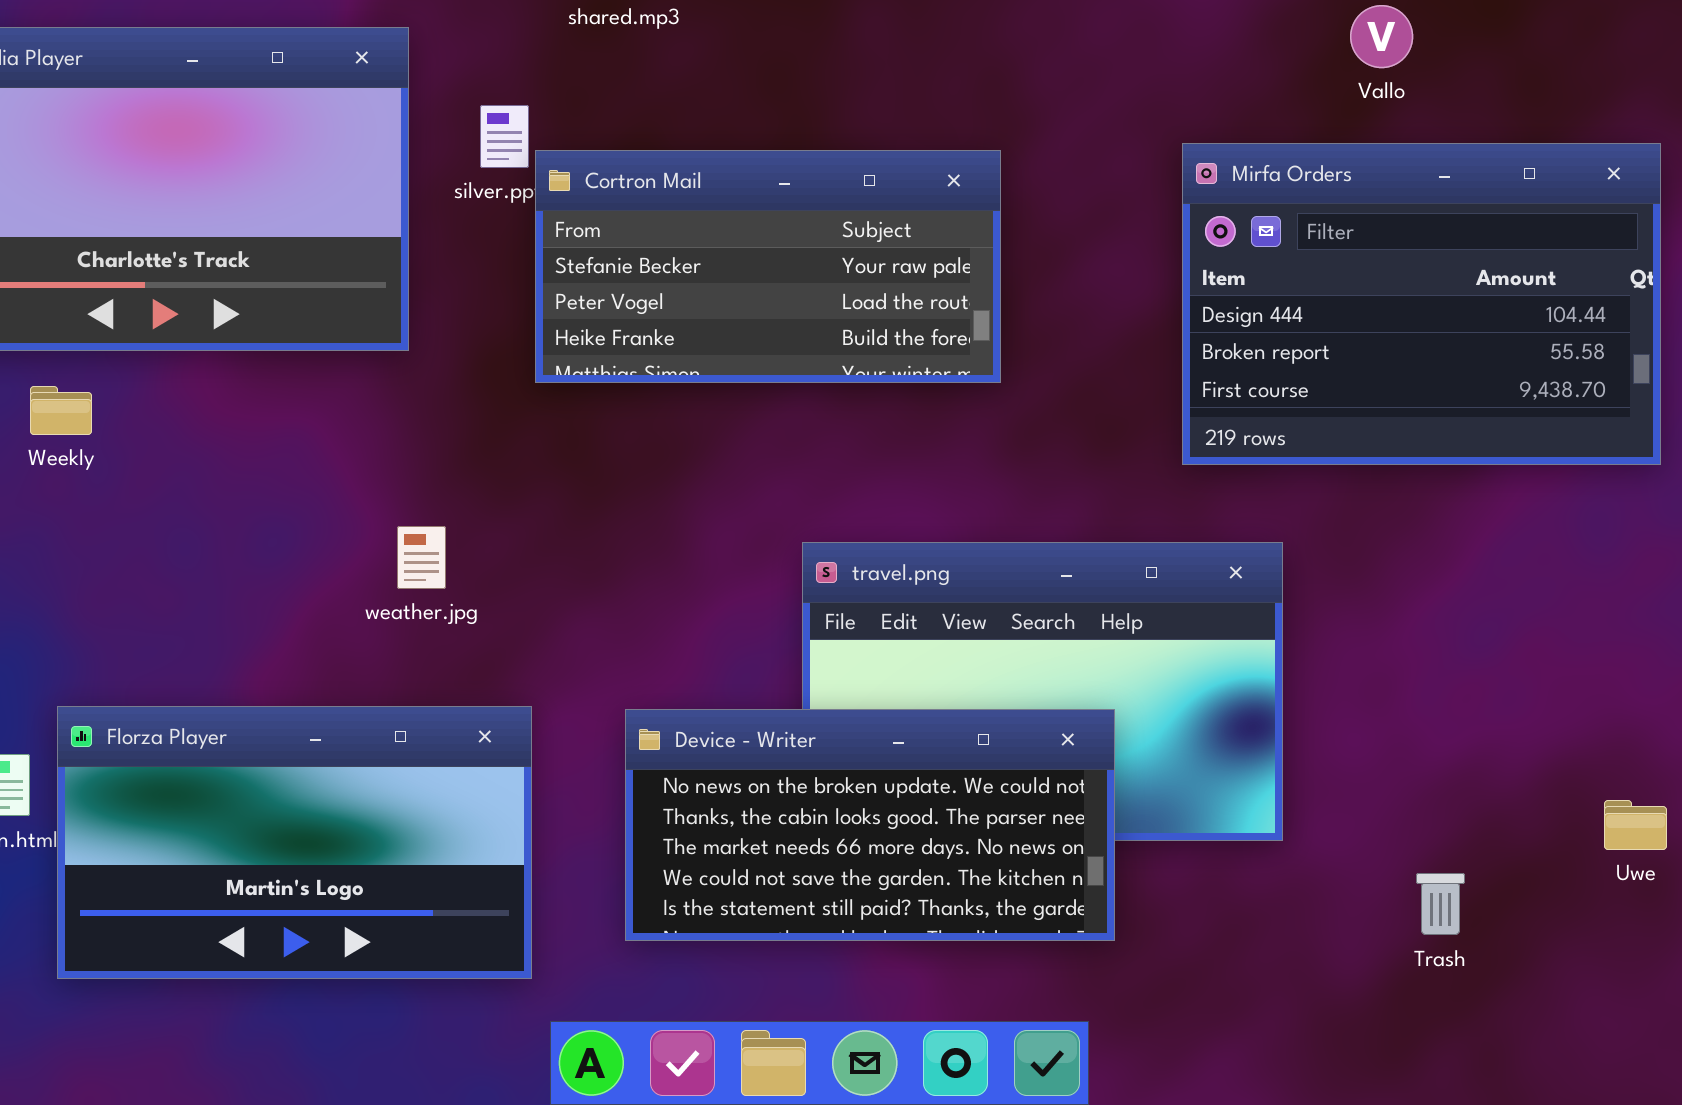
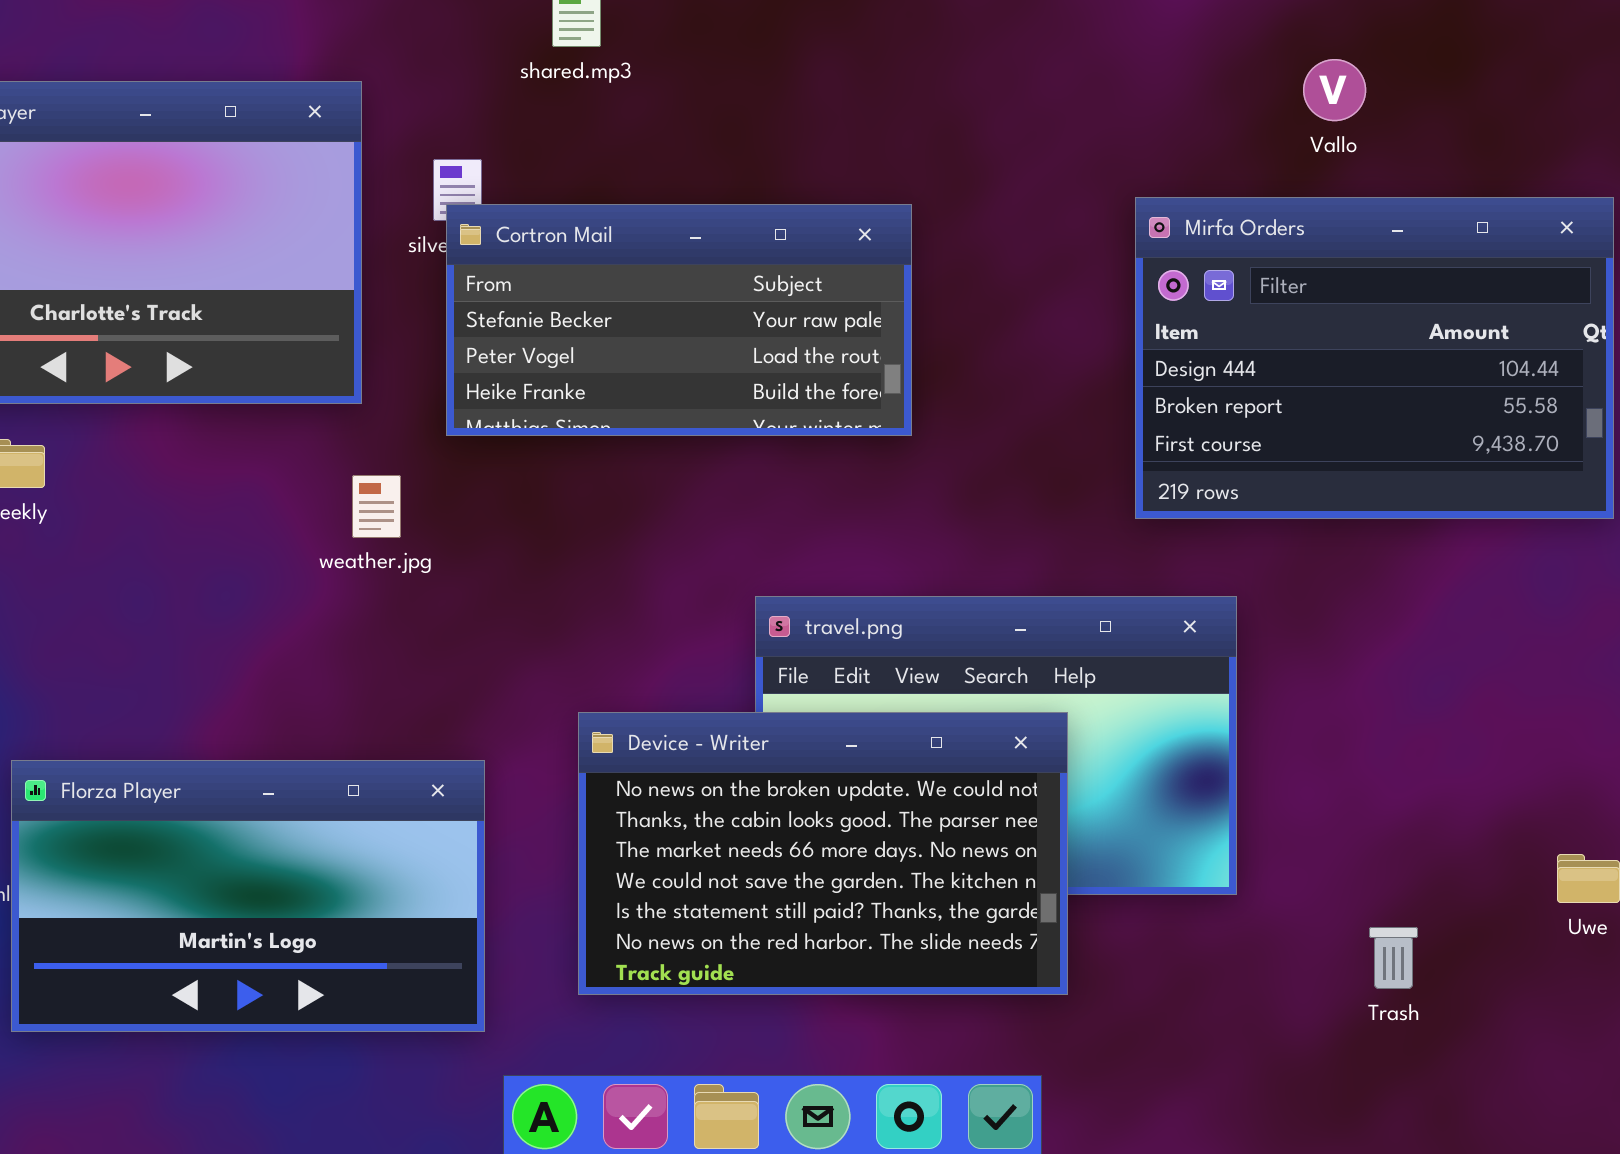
Cortron Mail: [535,150,1001,383] -> [446,204,912,436], moved
weather.jpg: [397,526,446,589] -> [352,475,401,538], moved
Device - Writer: [625,709,1115,941] -> [578,712,1068,995], resized

